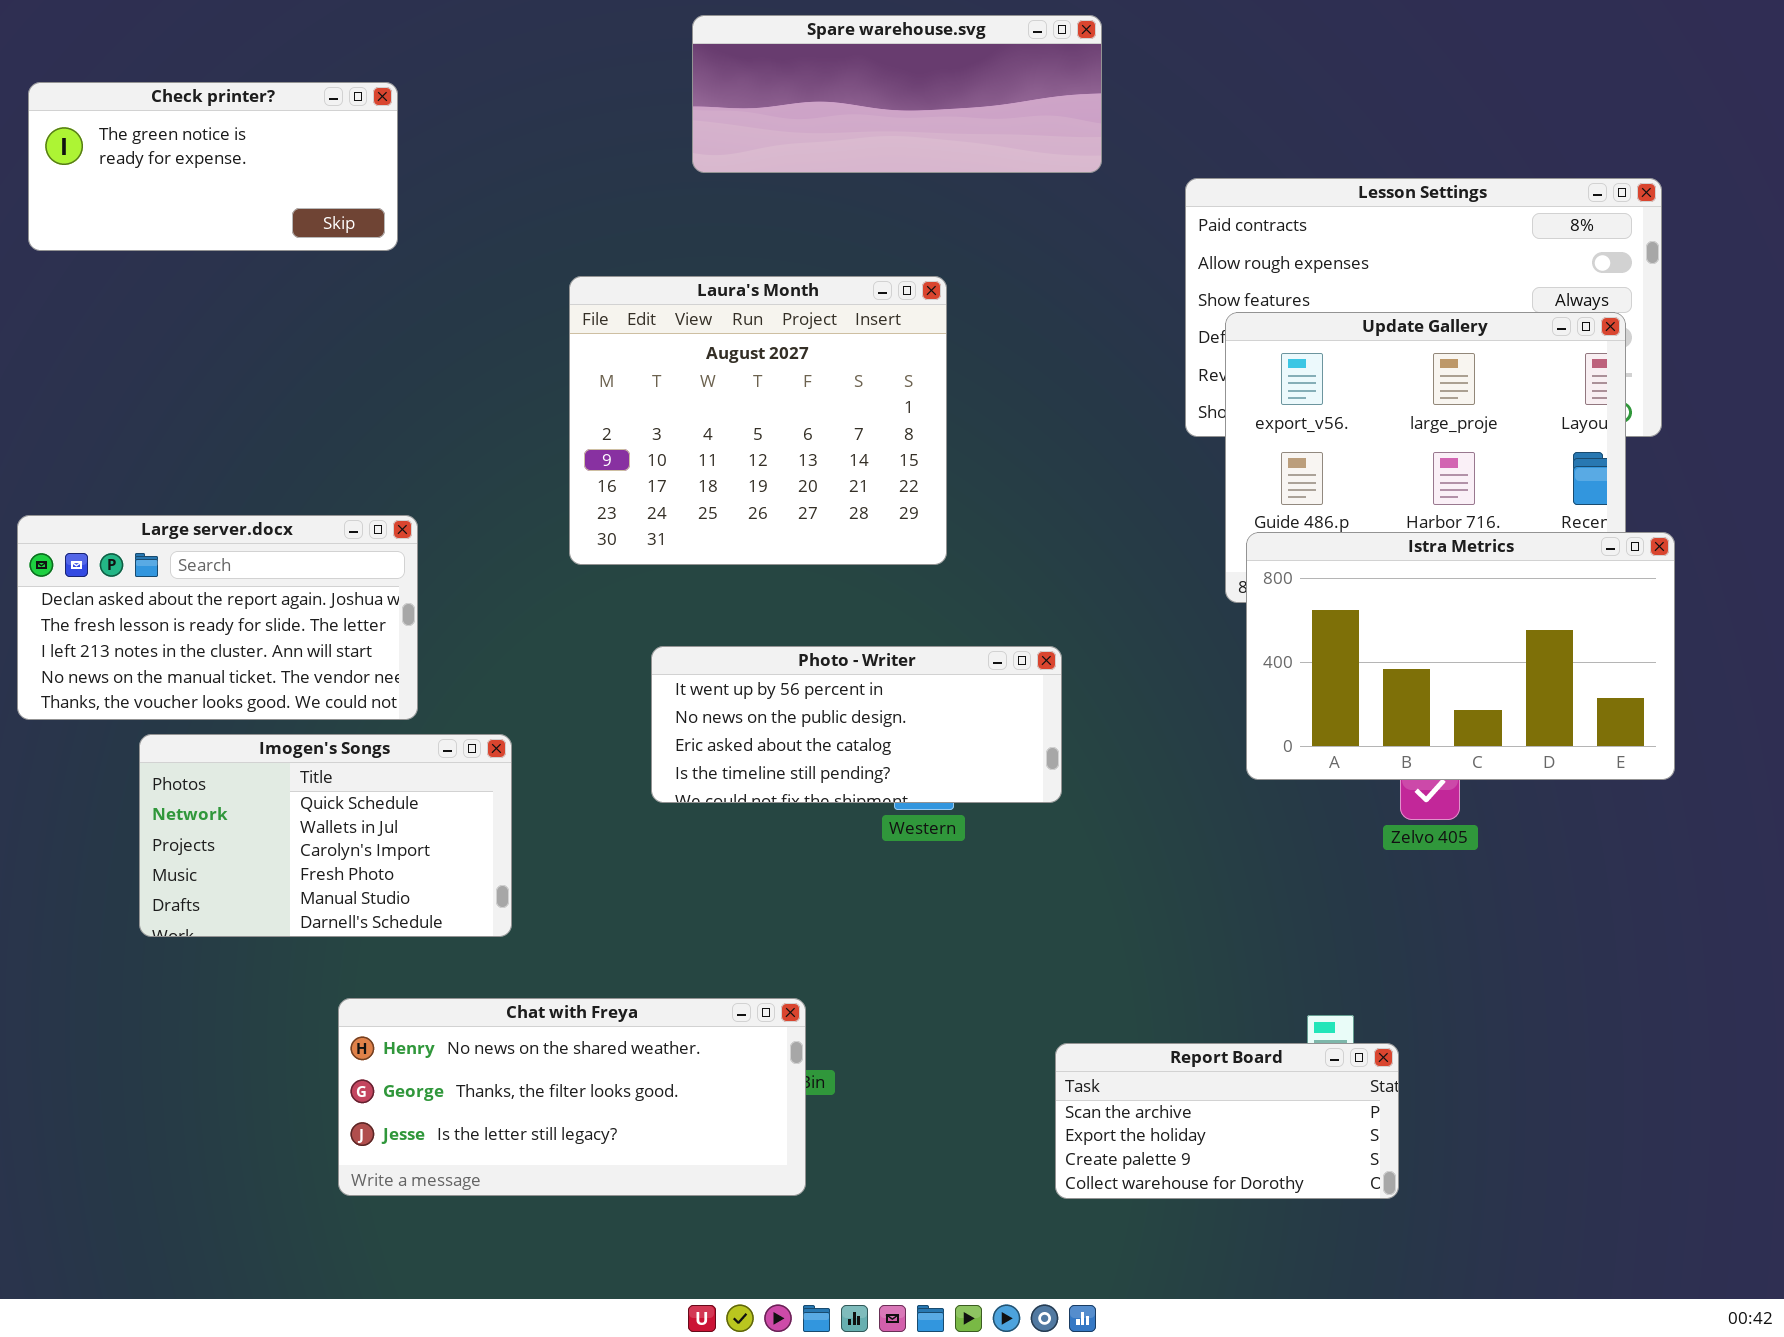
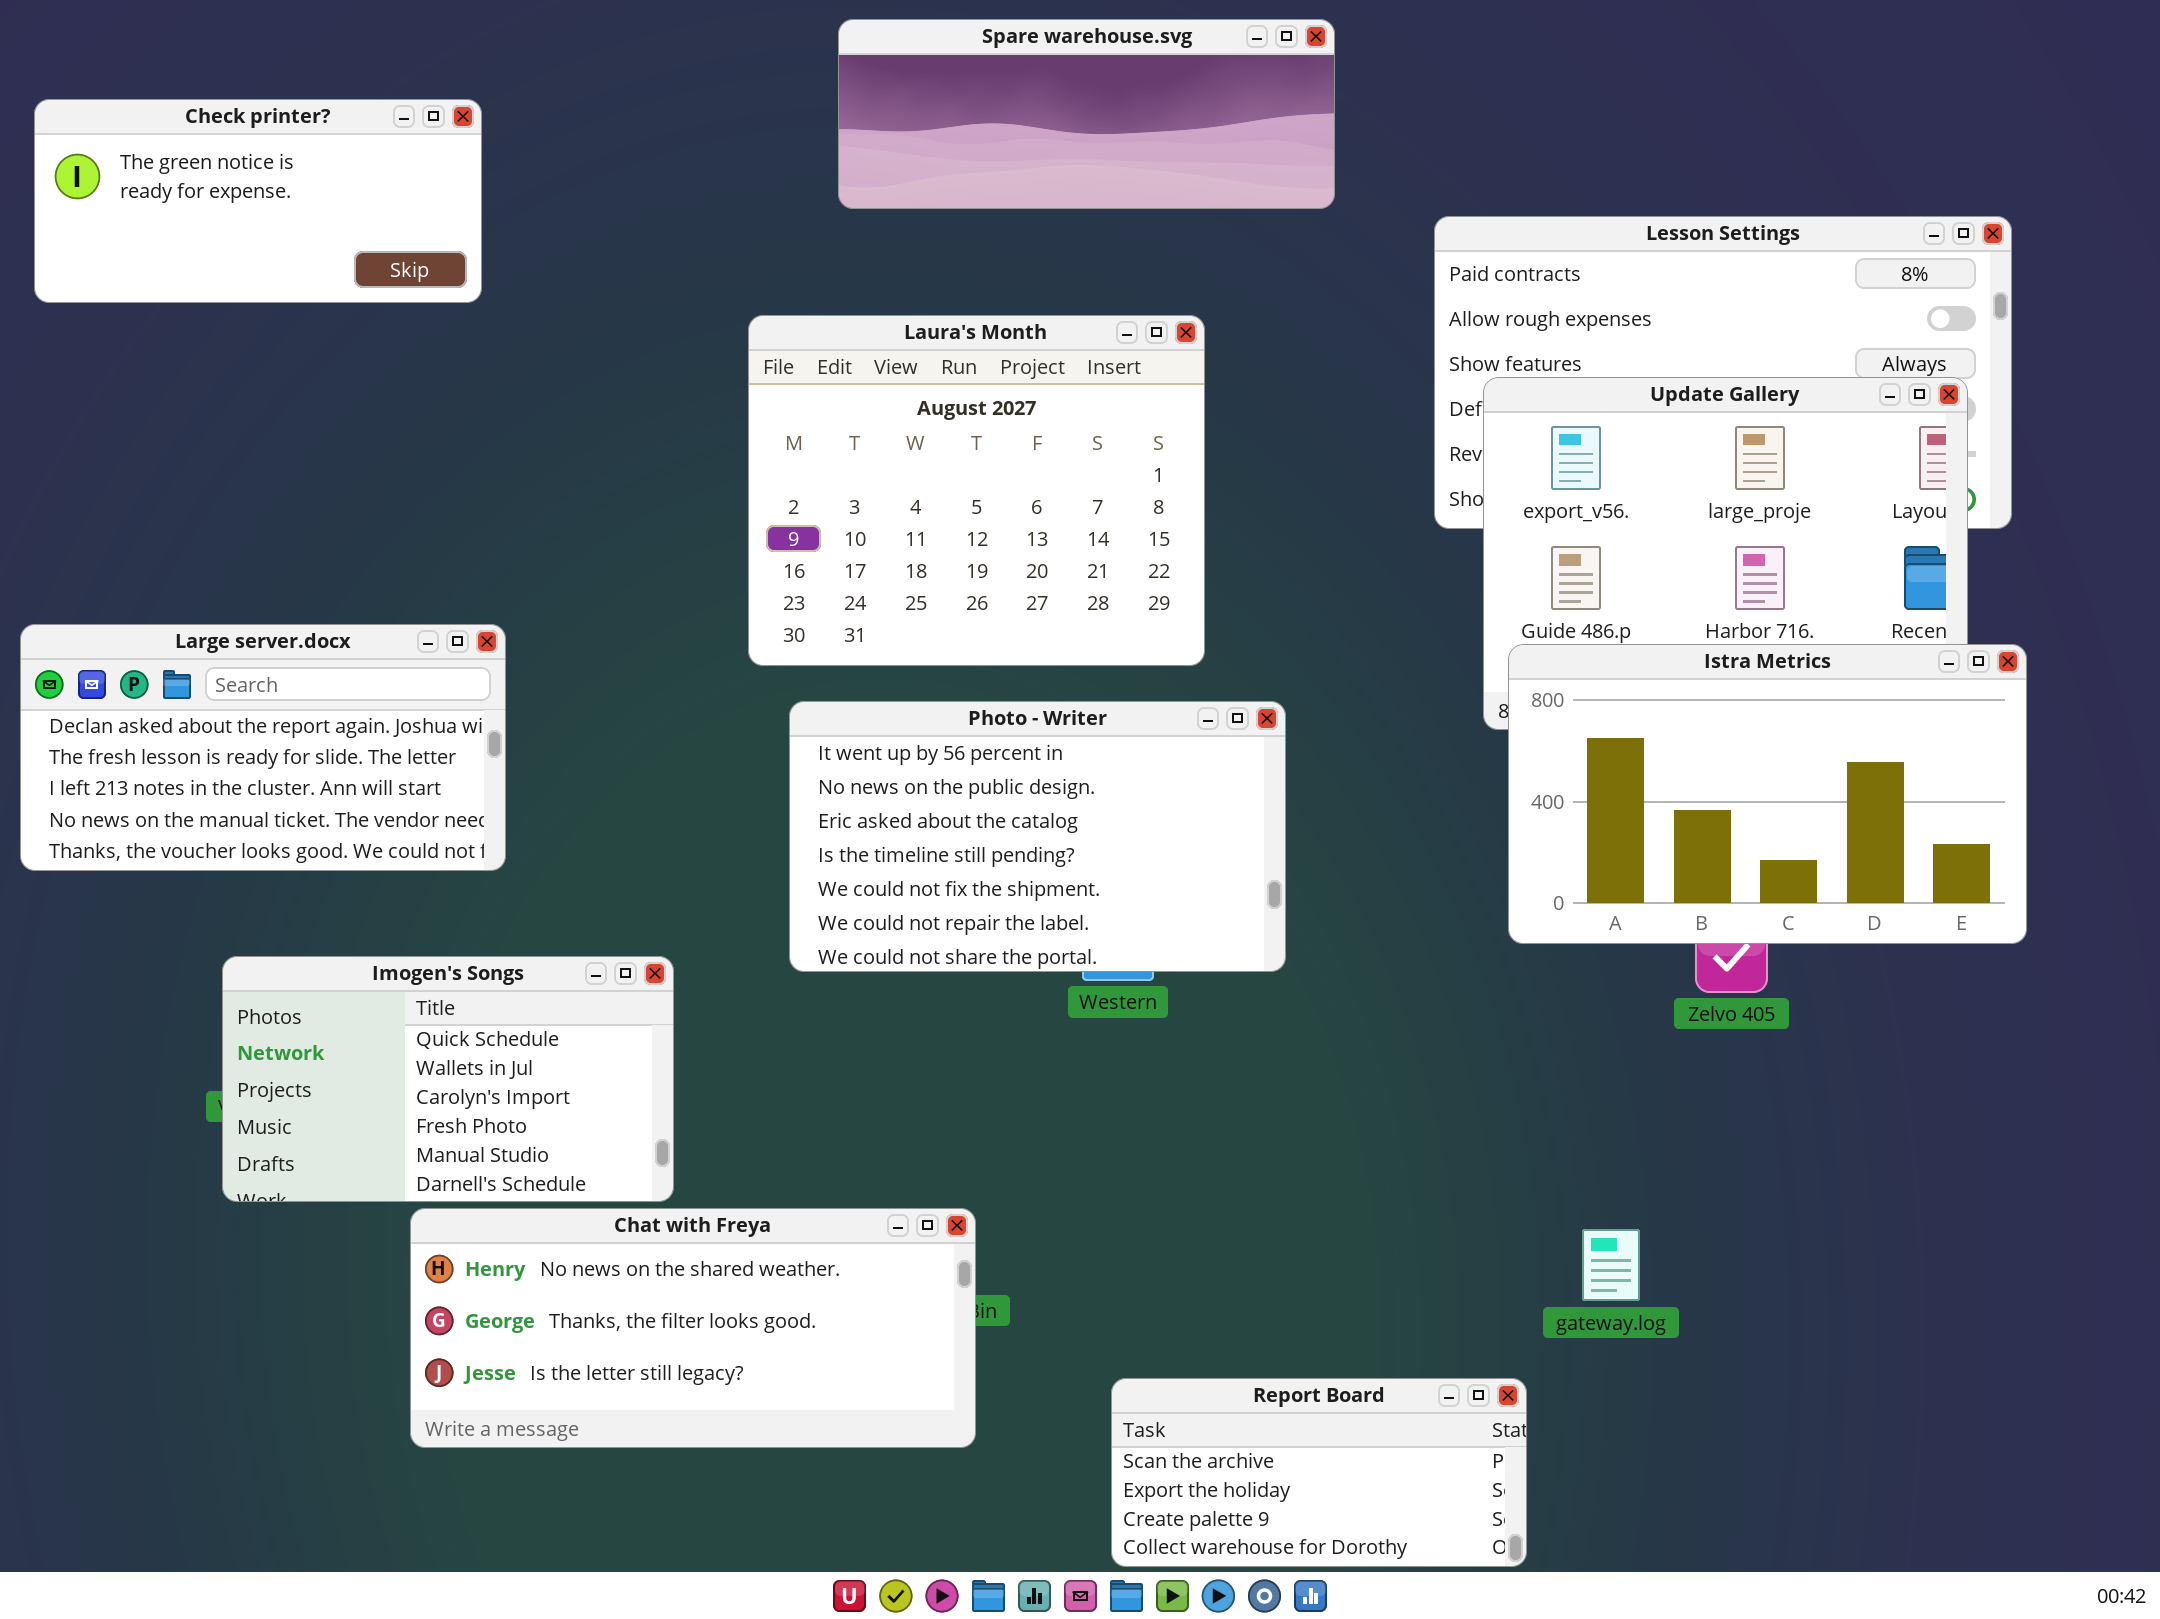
Laura's Month: [569,276,947,565] -> [748,315,1205,666], moved
Photo - Writer: [651,646,1062,803] -> [789,701,1286,972], resized
Imogen's Songs: [139,734,512,937] -> [222,956,674,1202], moved
Report Board: [1055,1043,1399,1199] -> [1111,1378,1527,1567], moved

